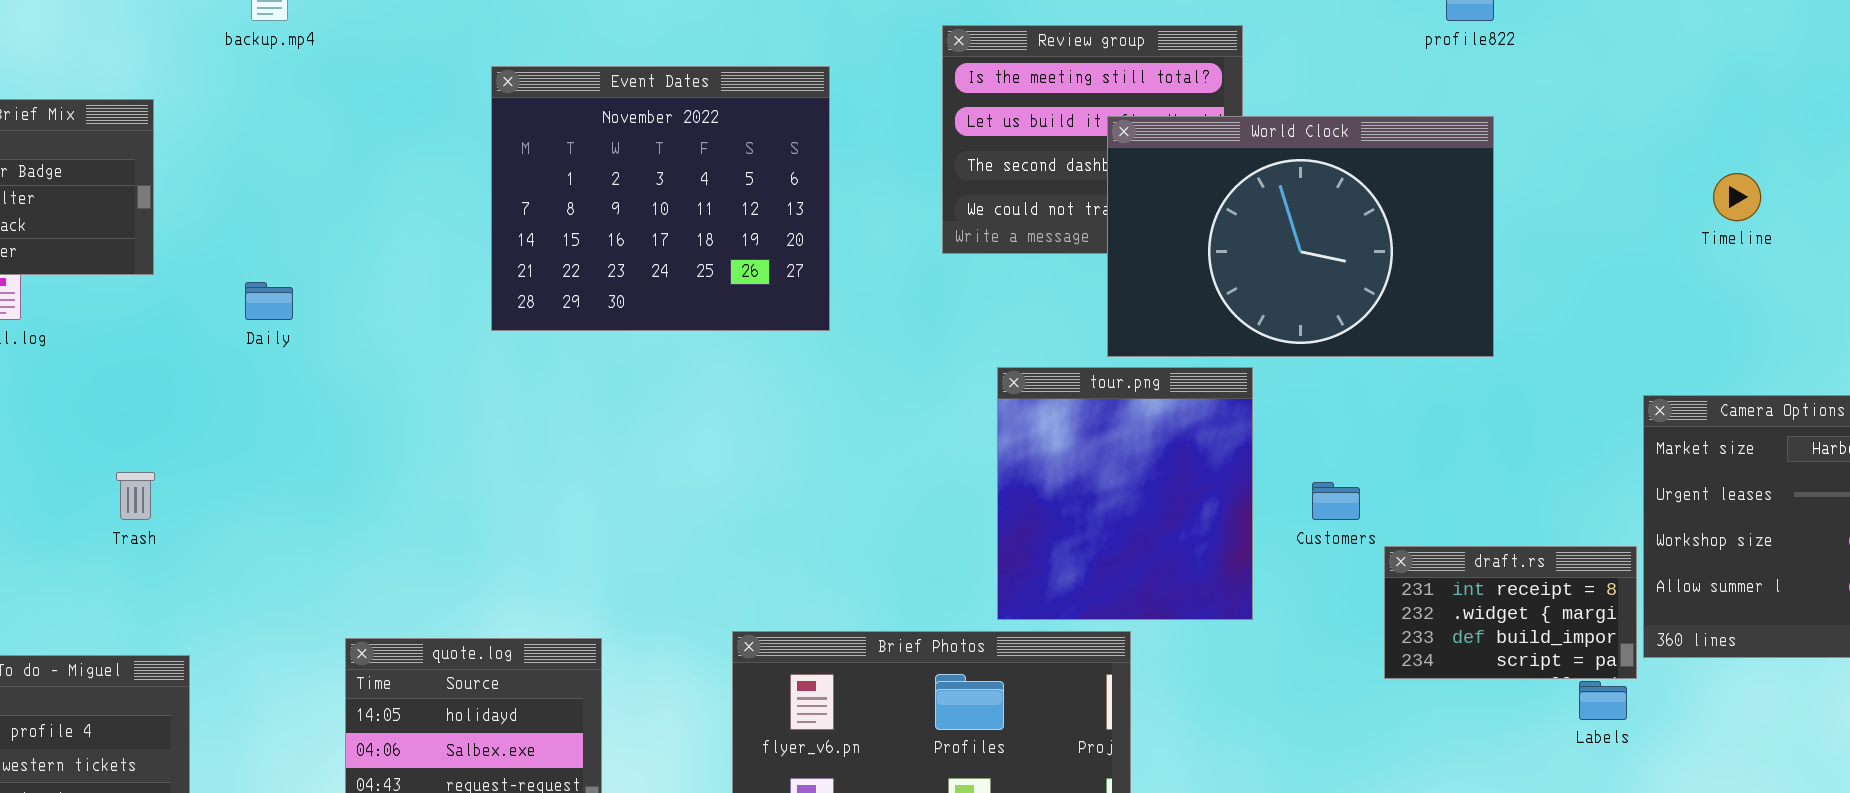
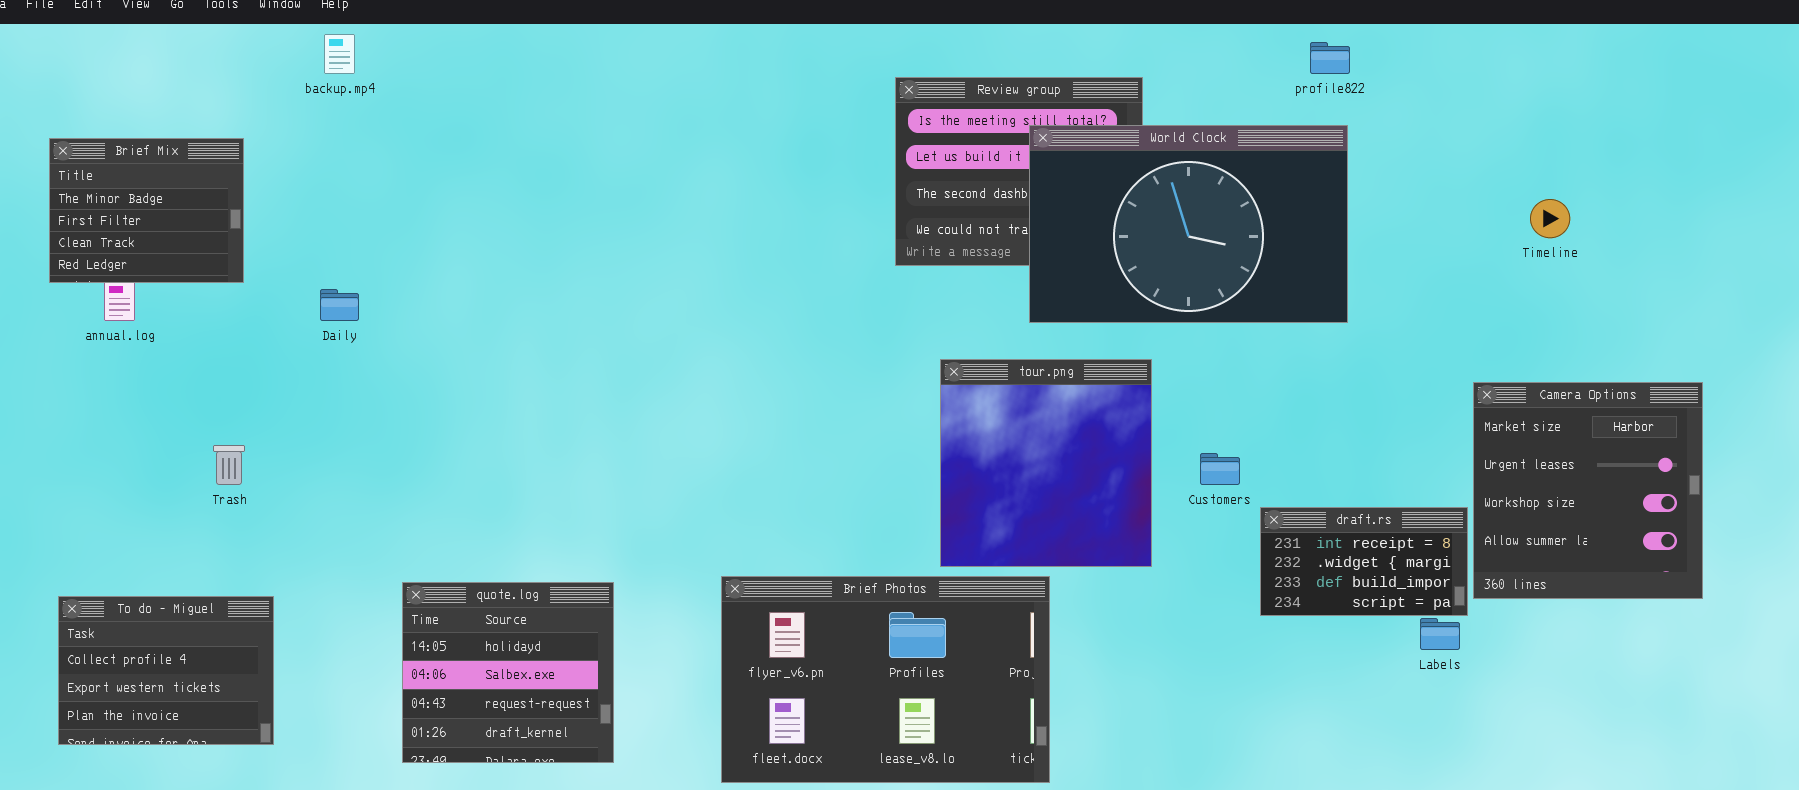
Event Dates: [491,66,830,331] -> none, closed
World Clock: [1107,116,1494,357] -> [1029,125,1348,323], moved

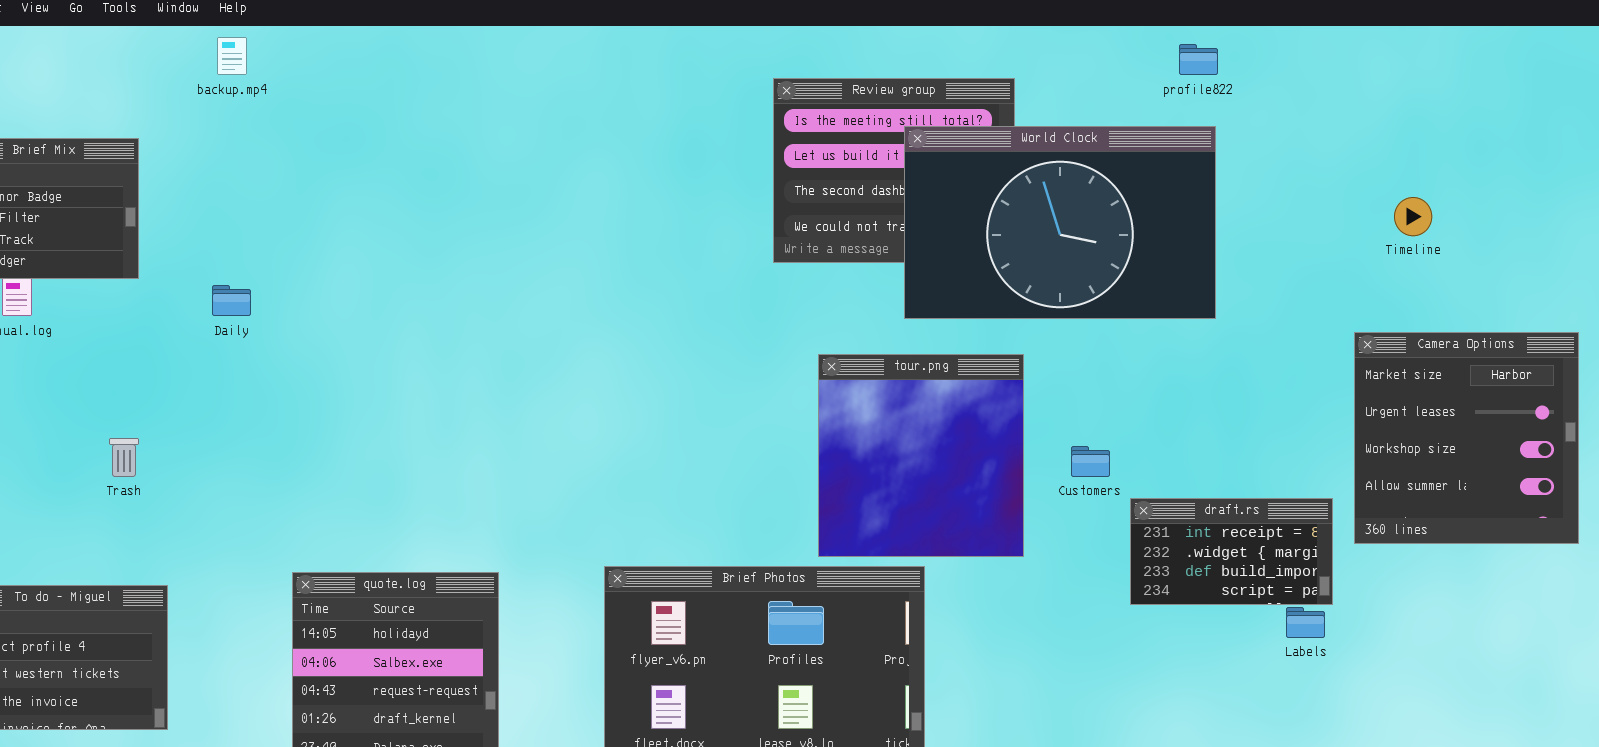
Camera Options: [1473,382,1703,599] -> [1354,332,1579,544], moved

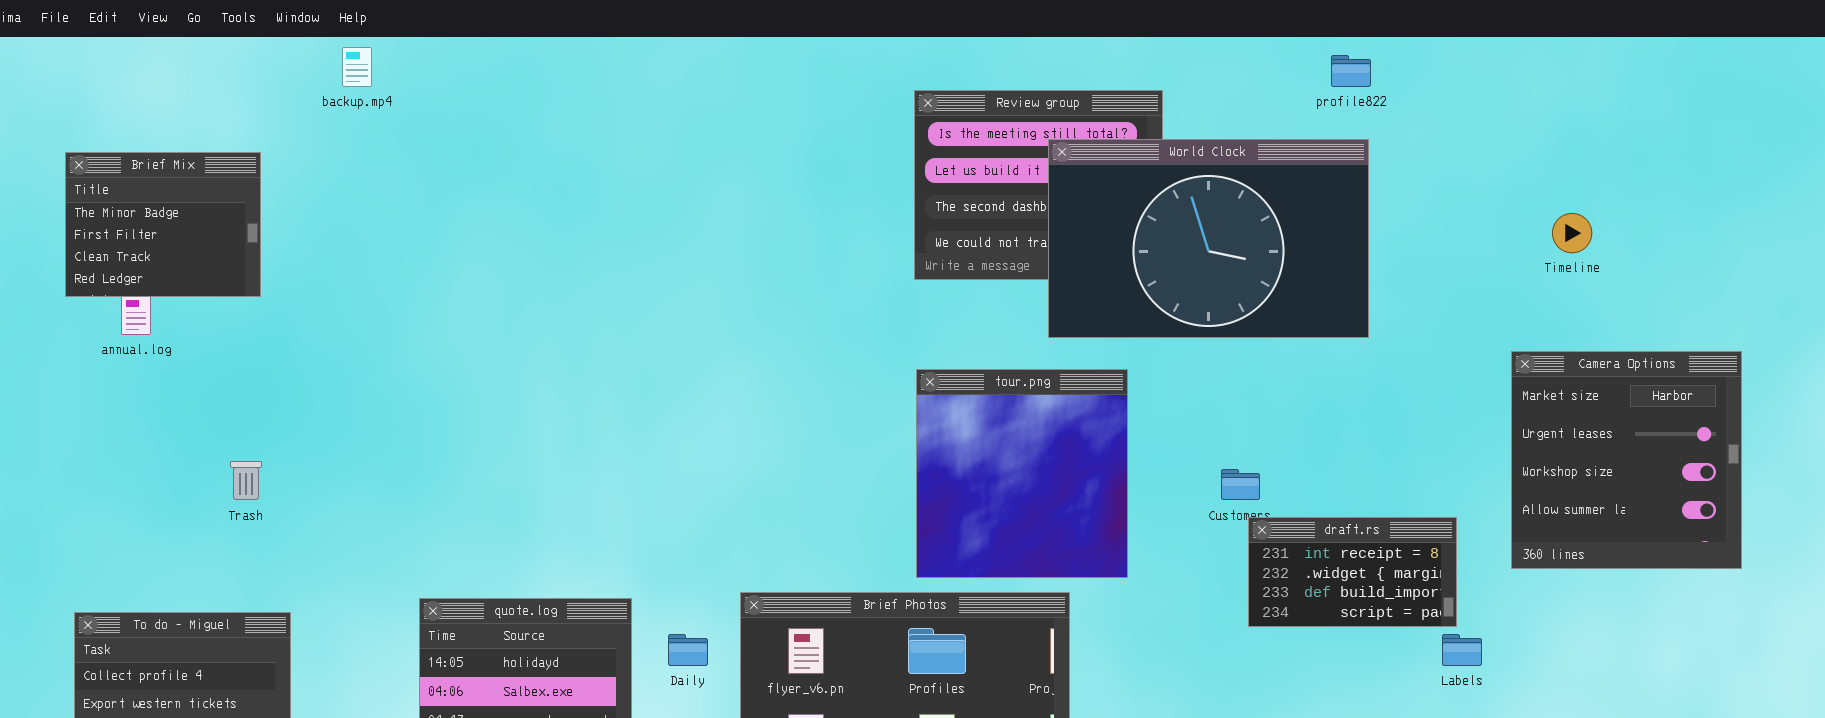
Daily: [212,285,251,316] -> [668,634,708,666], moved
tour.png: [818,354,1024,557] -> [916,369,1128,578], moved
draft.rs: [1130,498,1333,605] -> [1248,517,1457,627], moved

